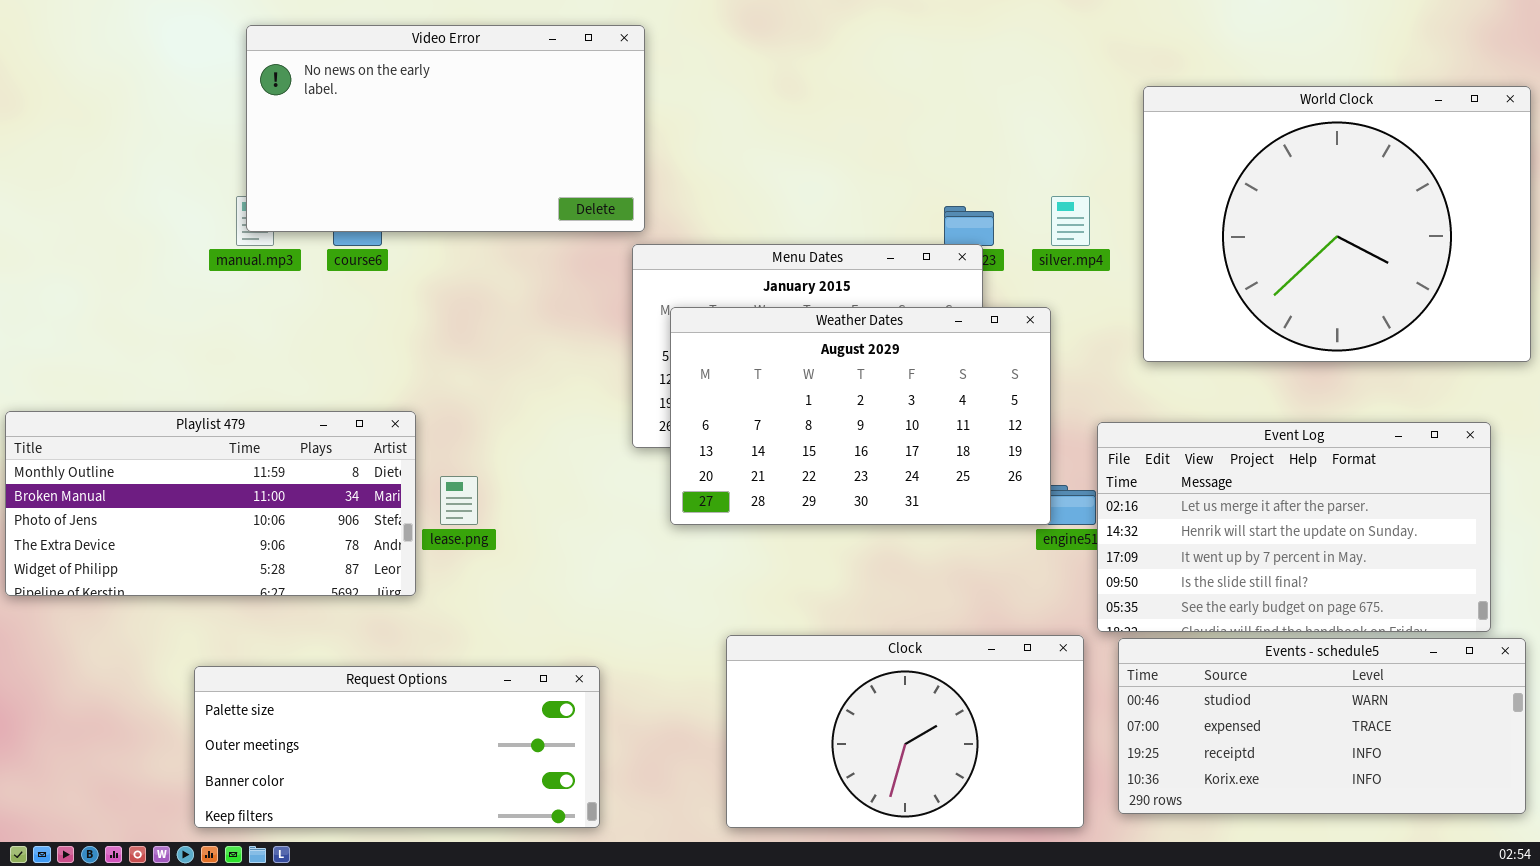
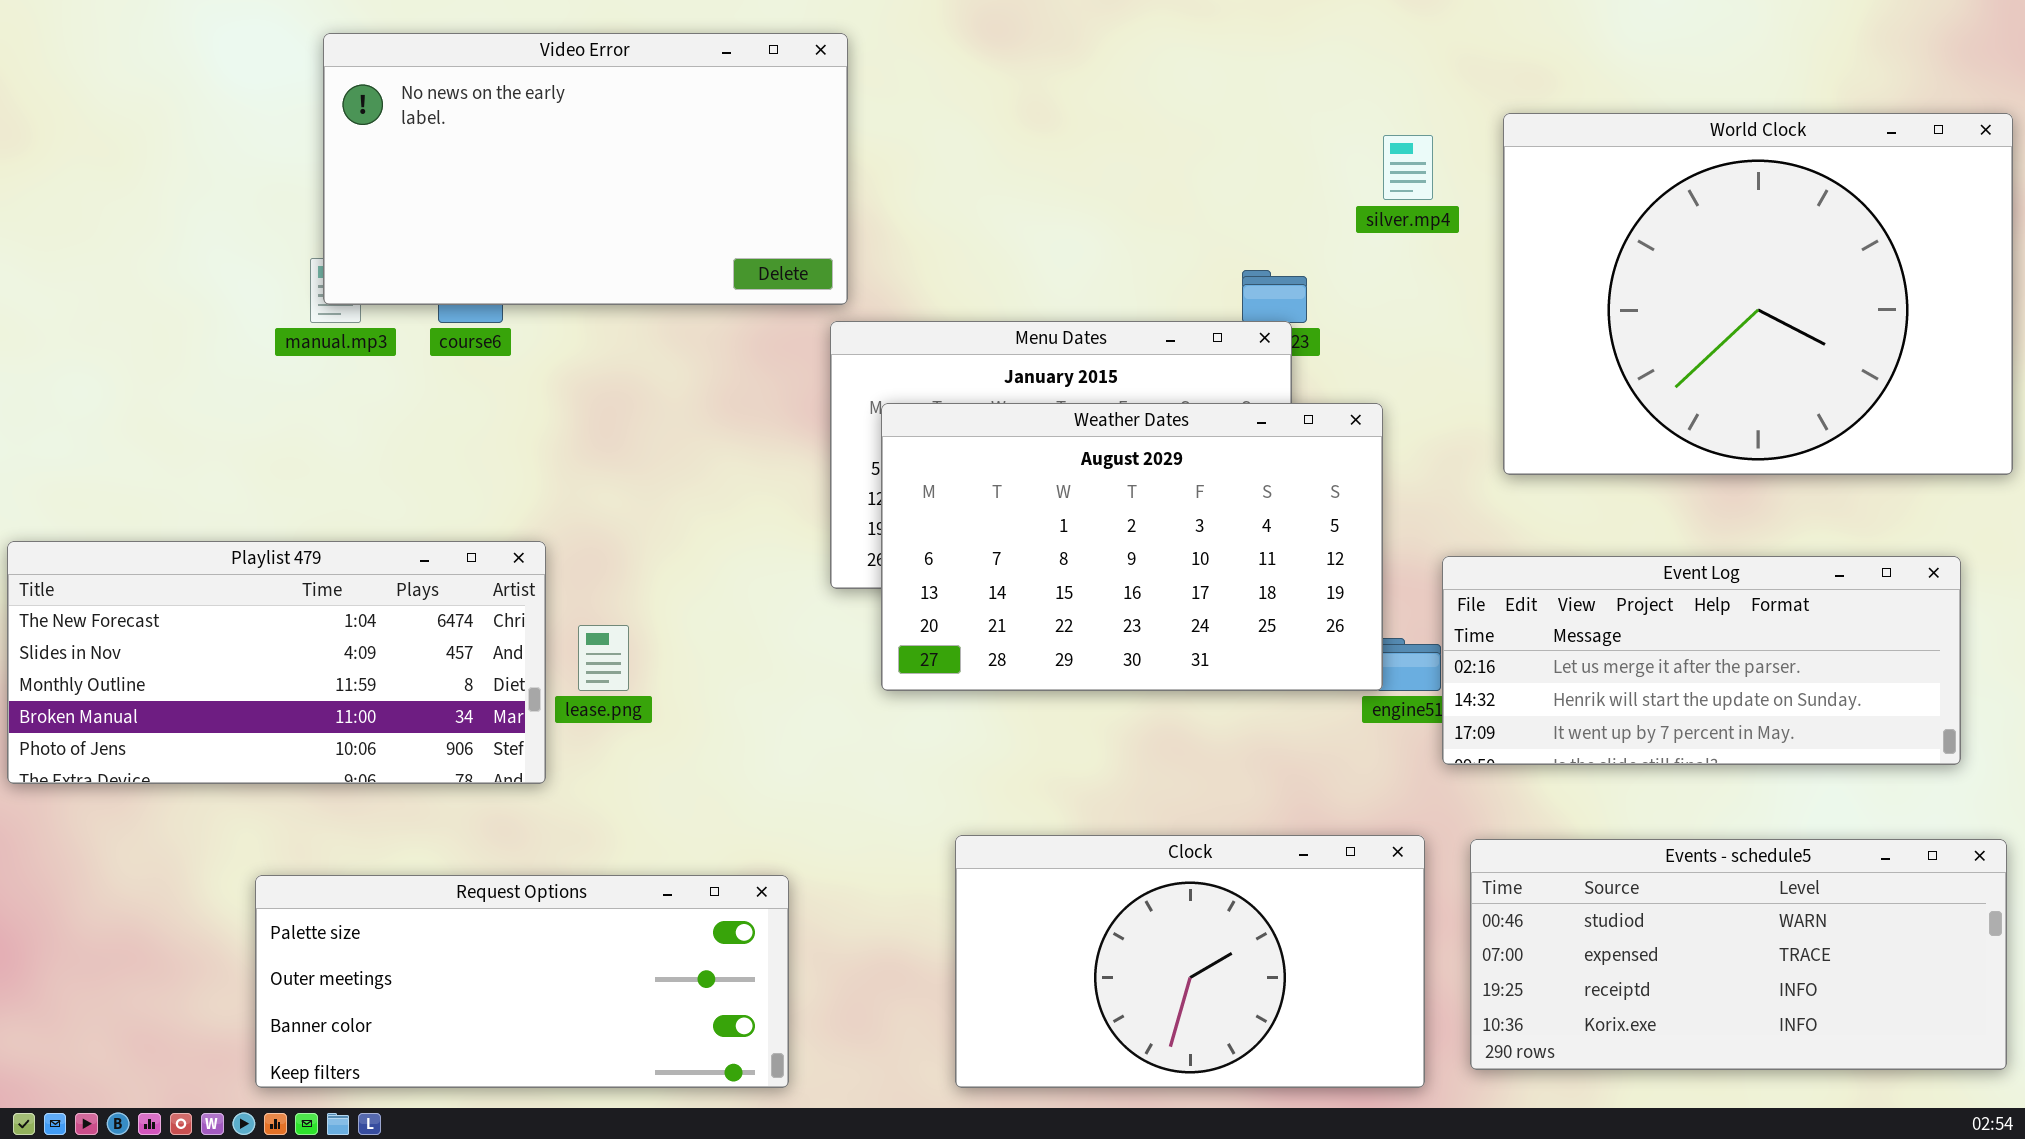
silver.mp4: [1051,196,1090,246] -> [1383,135,1433,200], moved
Playlist 479: [5,411,416,596] -> [7,541,546,784], scrolled up 2 rows
Event Log: [1097,422,1491,632] -> [1442,556,1961,765], resized

